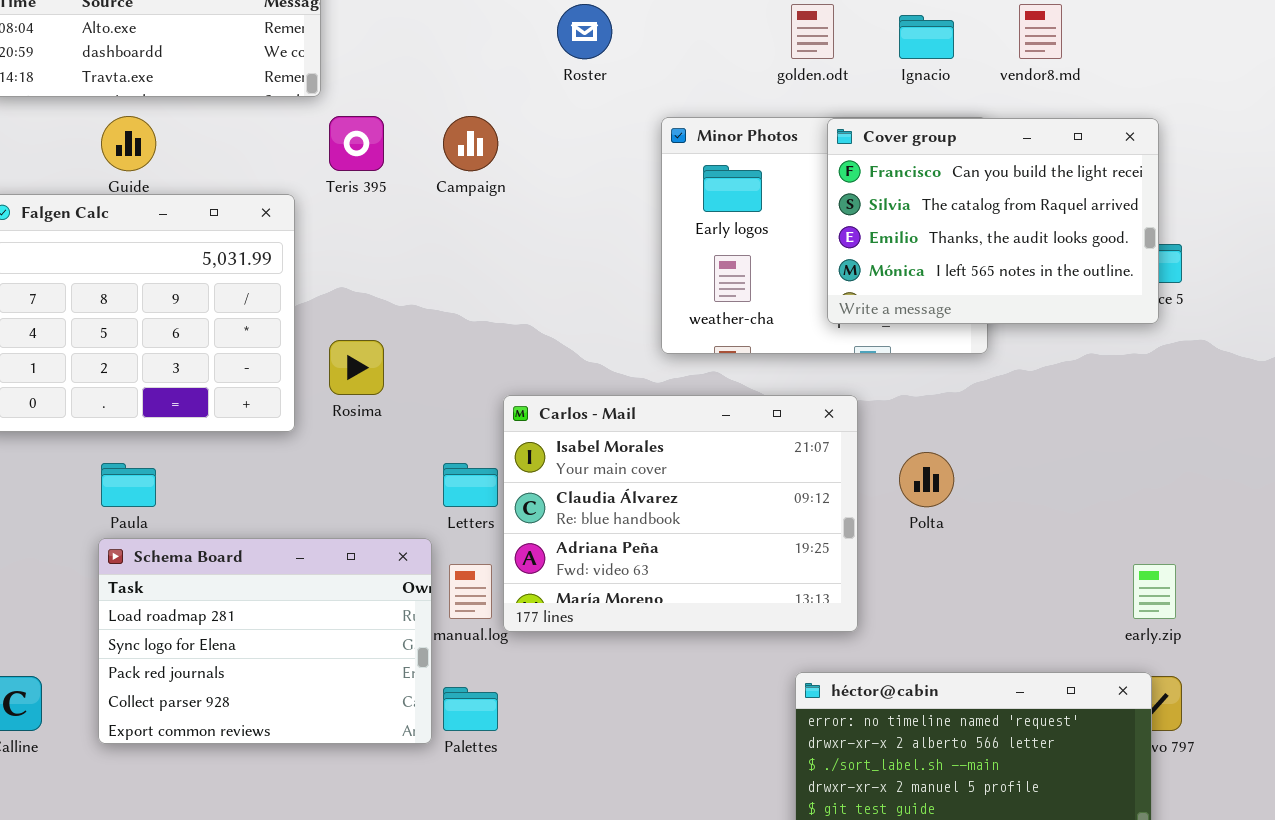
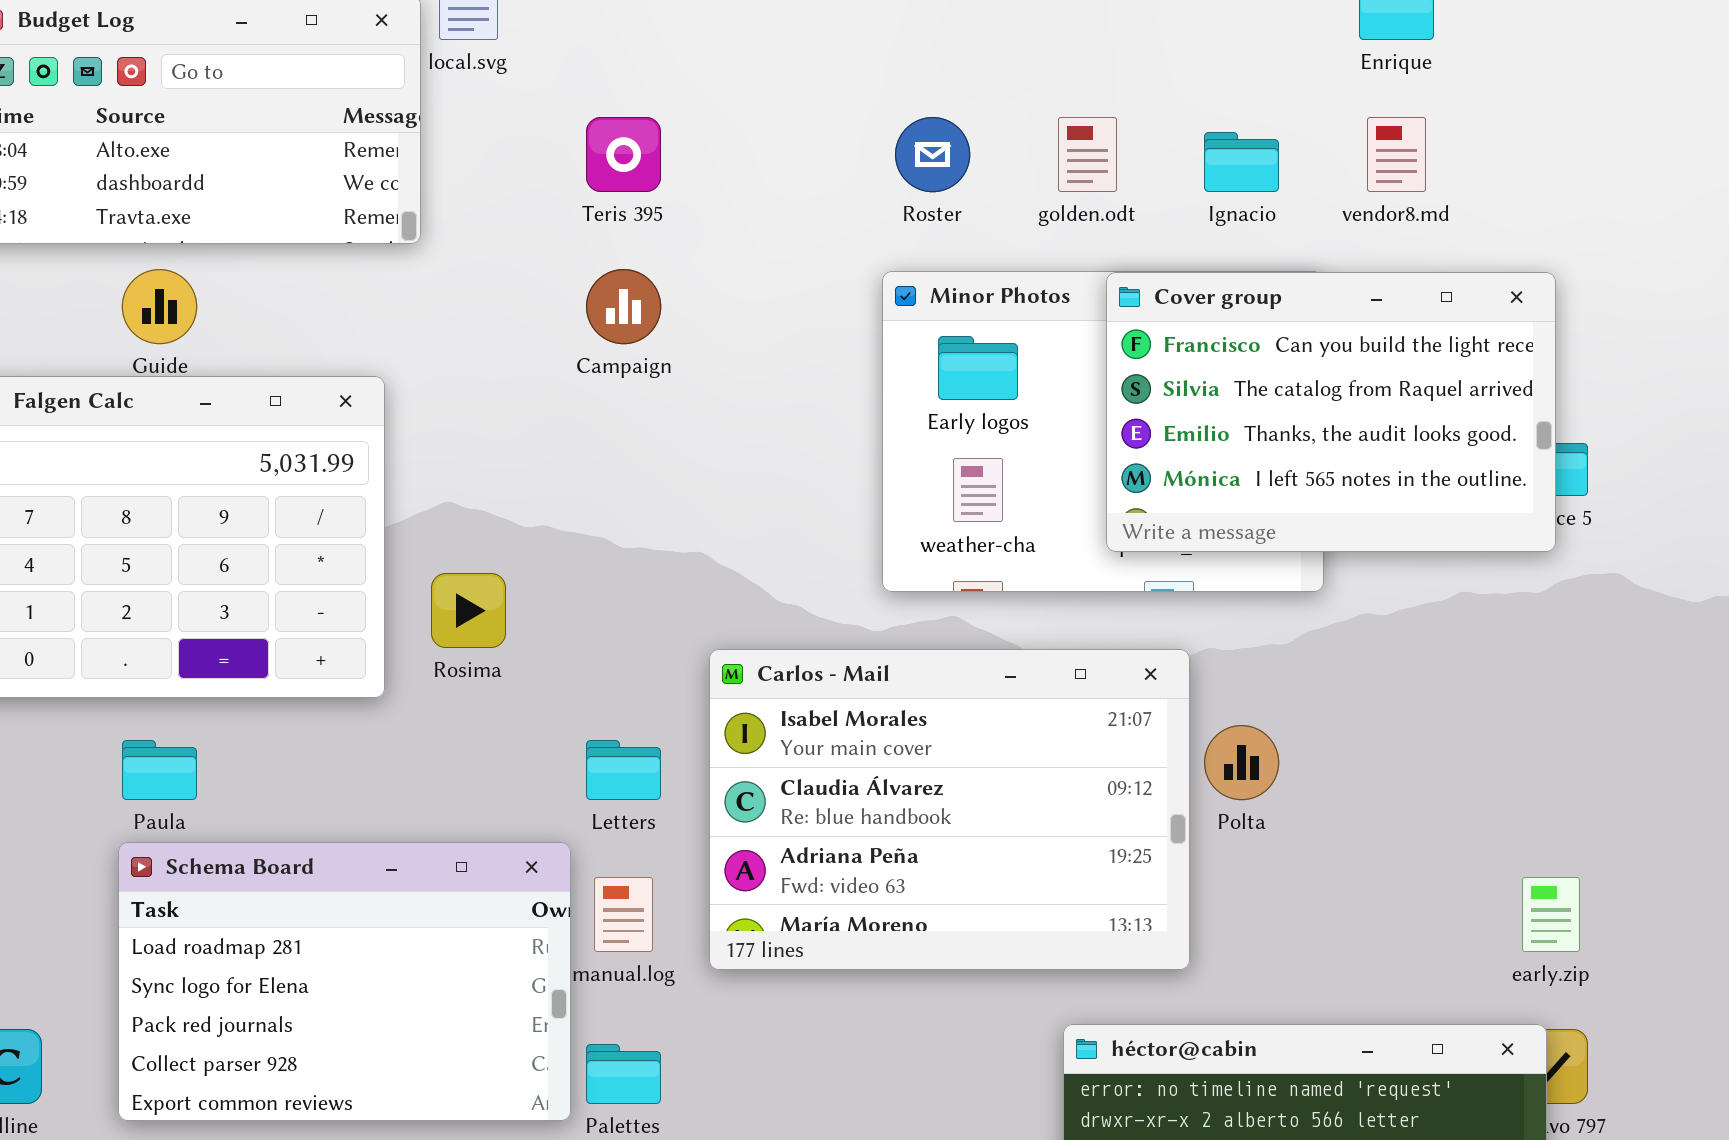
Roster: [557,4,612,59] -> [895,117,970,192], moved
Teris 395: [329,116,384,171] -> [586,117,661,192], moved
Carlos - Mail: [503,395,858,632] -> [709,649,1190,970], moved

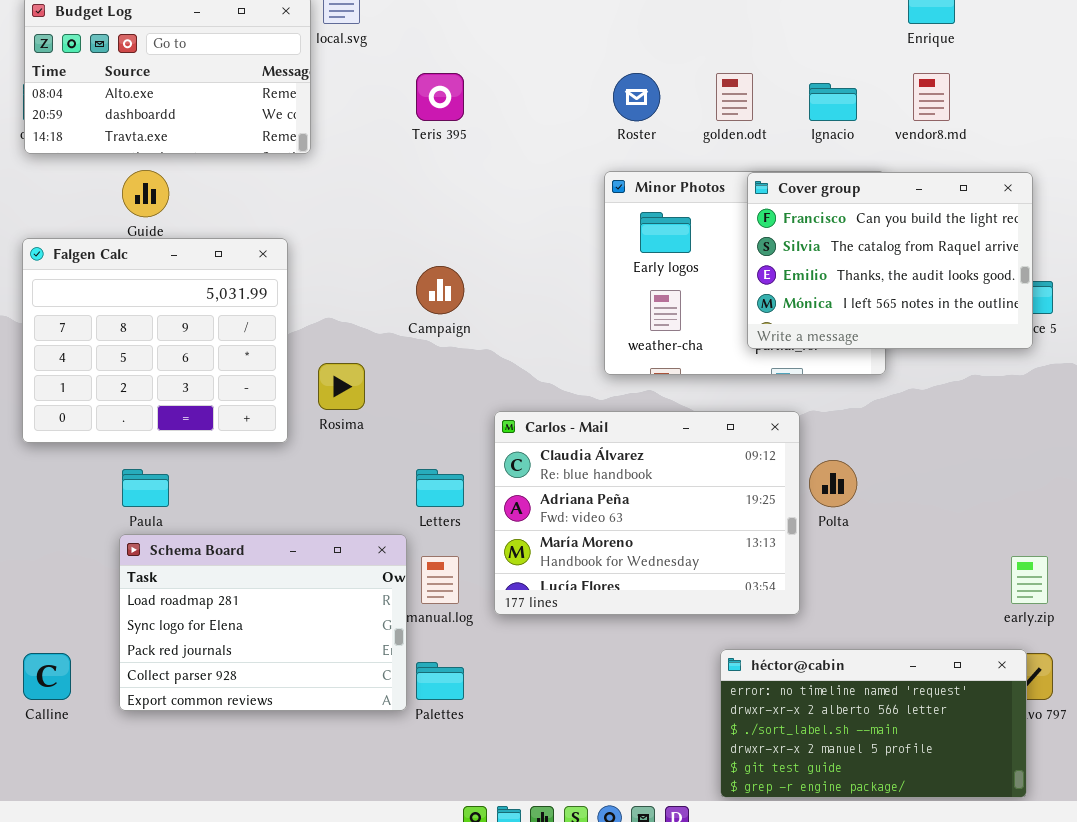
Campaign: [586,269,661,344] -> [416,266,464,314], moved
Carlos - Mail: [709,649,1190,970] -> [494,411,800,615], scrolled down 1 row

